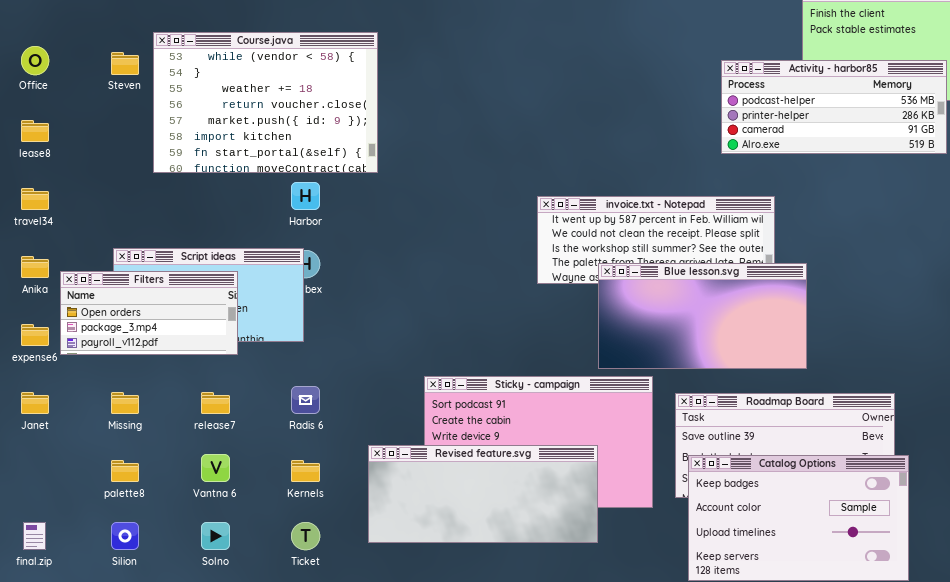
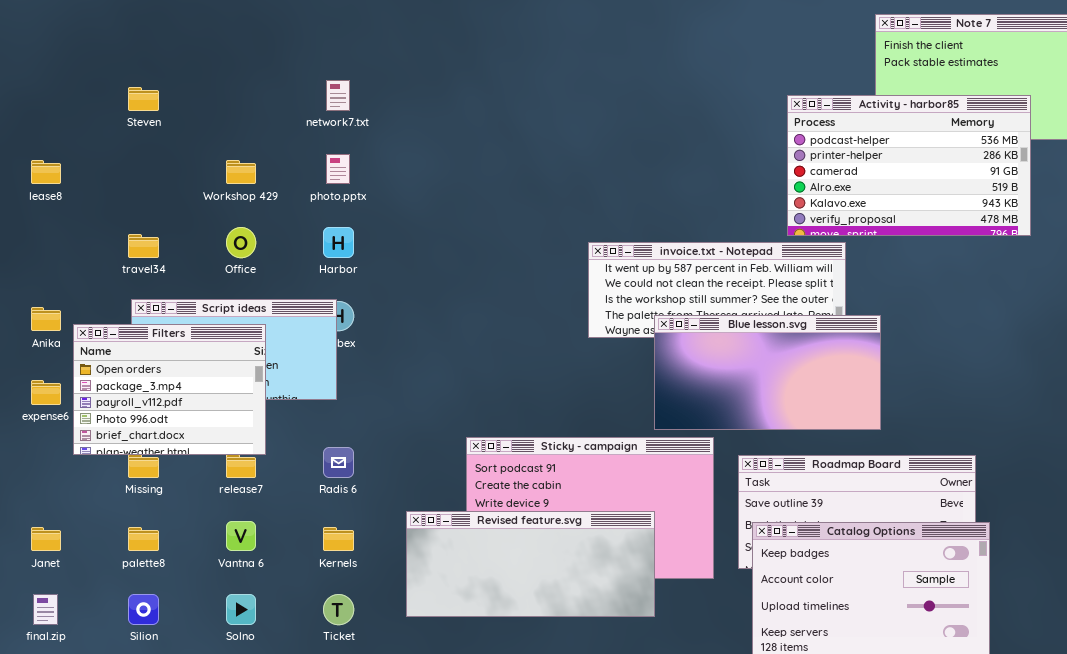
Course.java: [153,32,378,173] -> none, closed
Office: [21,46,49,75] -> [226,227,256,258], moved
Activity - harbor85: [721,60,947,154] -> [787,95,1031,236], resized
travel34: [21,188,49,210] -> [128,234,159,258], moved
Filters: [60,271,238,355] -> [73,324,266,455], resized
Janet: [21,392,49,414] -> [31,527,61,551], moved

